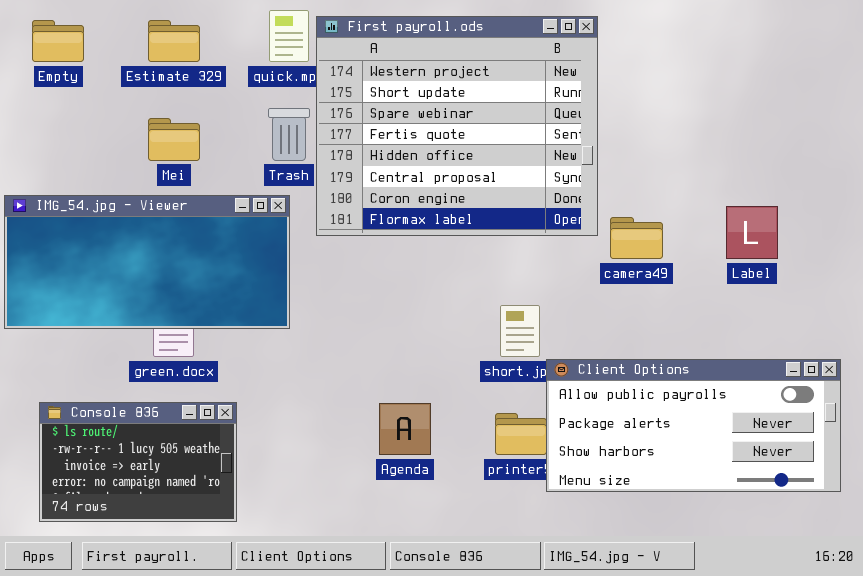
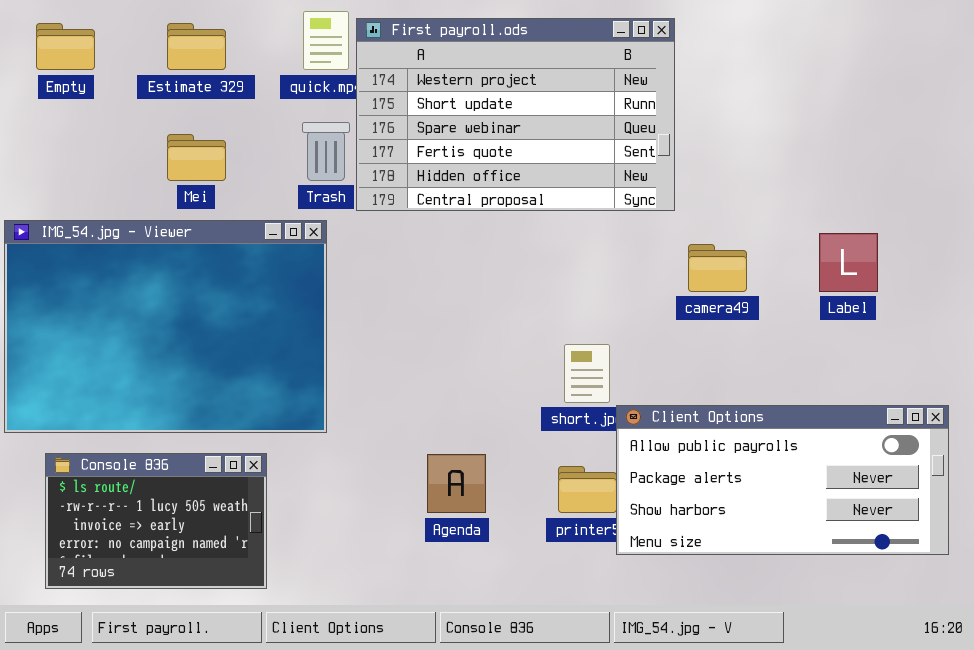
First payroll.ods: [316,16,598,236] -> [356,18,675,211], resized
IMG_54.jpg - Viewer: [4,195,290,329] -> [4,220,327,433], resized

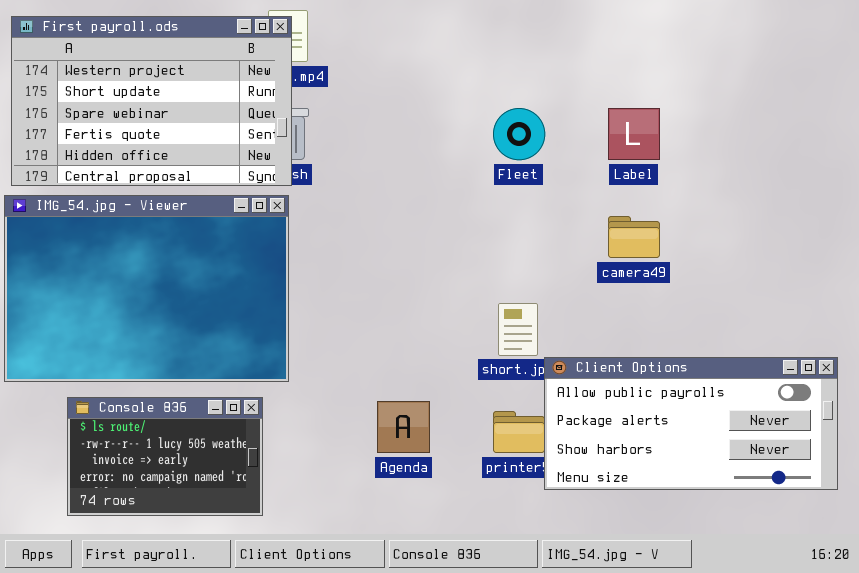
First payroll.ods: [356,18,675,211] -> [11,16,292,186], moved
Label: [819,233,878,292] -> [608,108,660,160], moved
Console 836: [45,453,267,589] -> [67,397,263,516], moved

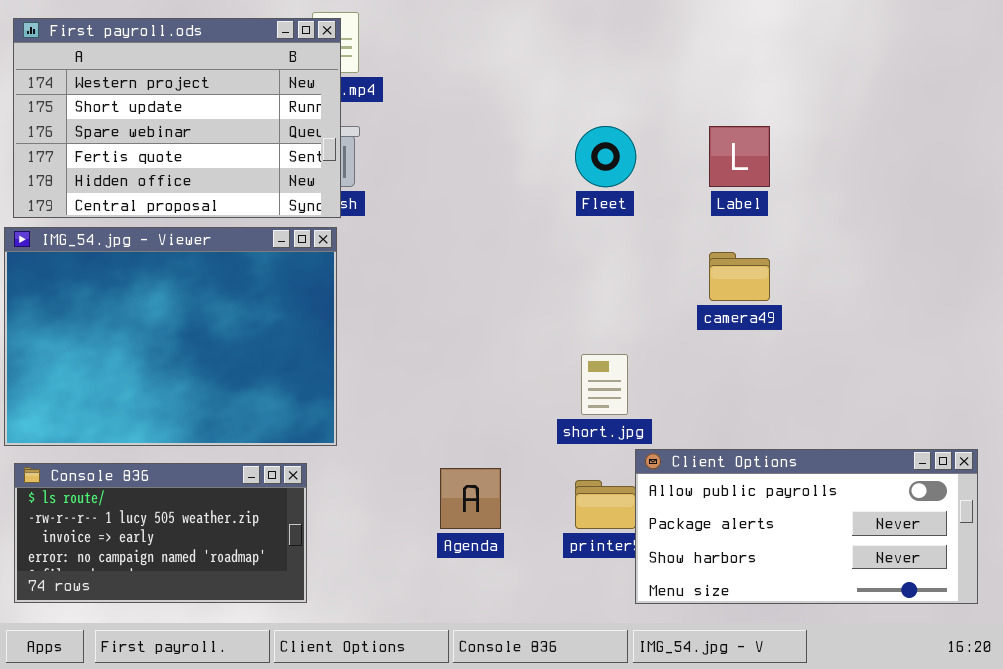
Client Options: [544,357,838,490] -> [635,449,978,604], moved
Console 836: [67,397,263,516] -> [14,463,307,603], resized

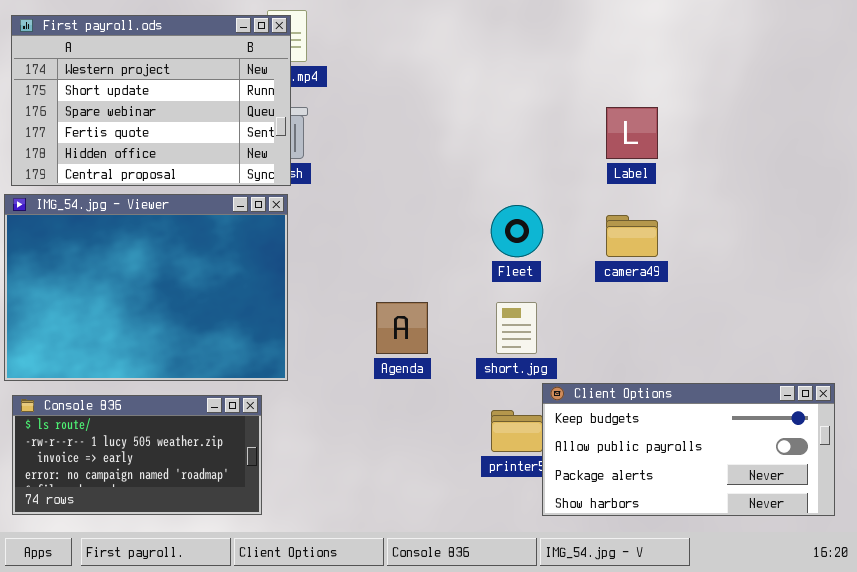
Fleet: [575,126,636,187] -> [491,205,543,257], moved
Client Options: [635,449,978,604] -> [542,383,835,516], scrolled up 1 row
Agenda: [440,468,501,529] -> [376,302,428,354], moved

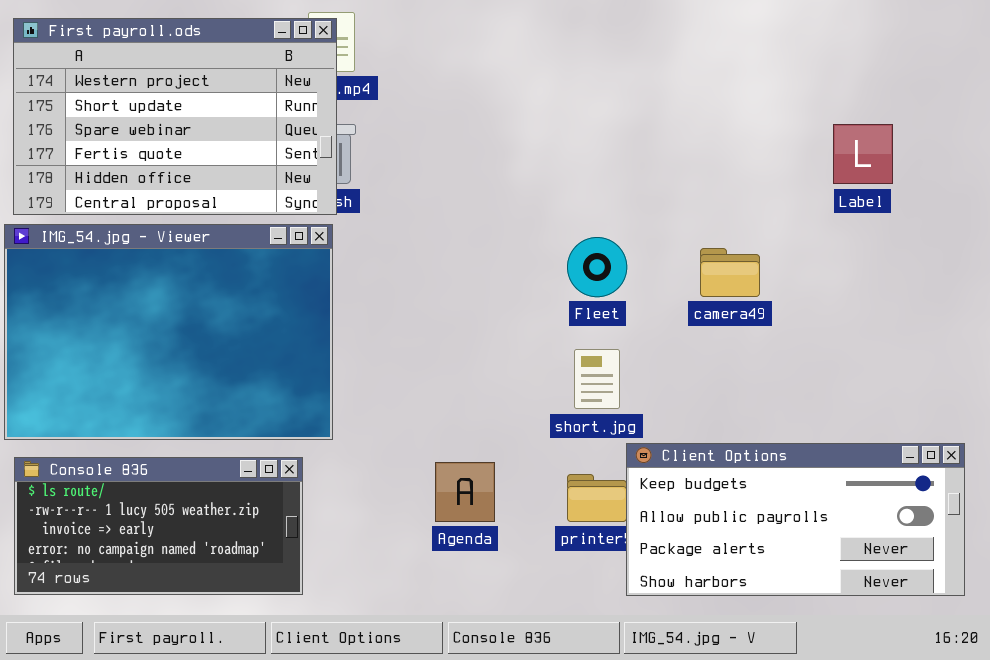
Label: [606,107,658,159] -> [833,124,893,184], moved
Agenda: [376,302,428,354] -> [435,462,495,522], moved

